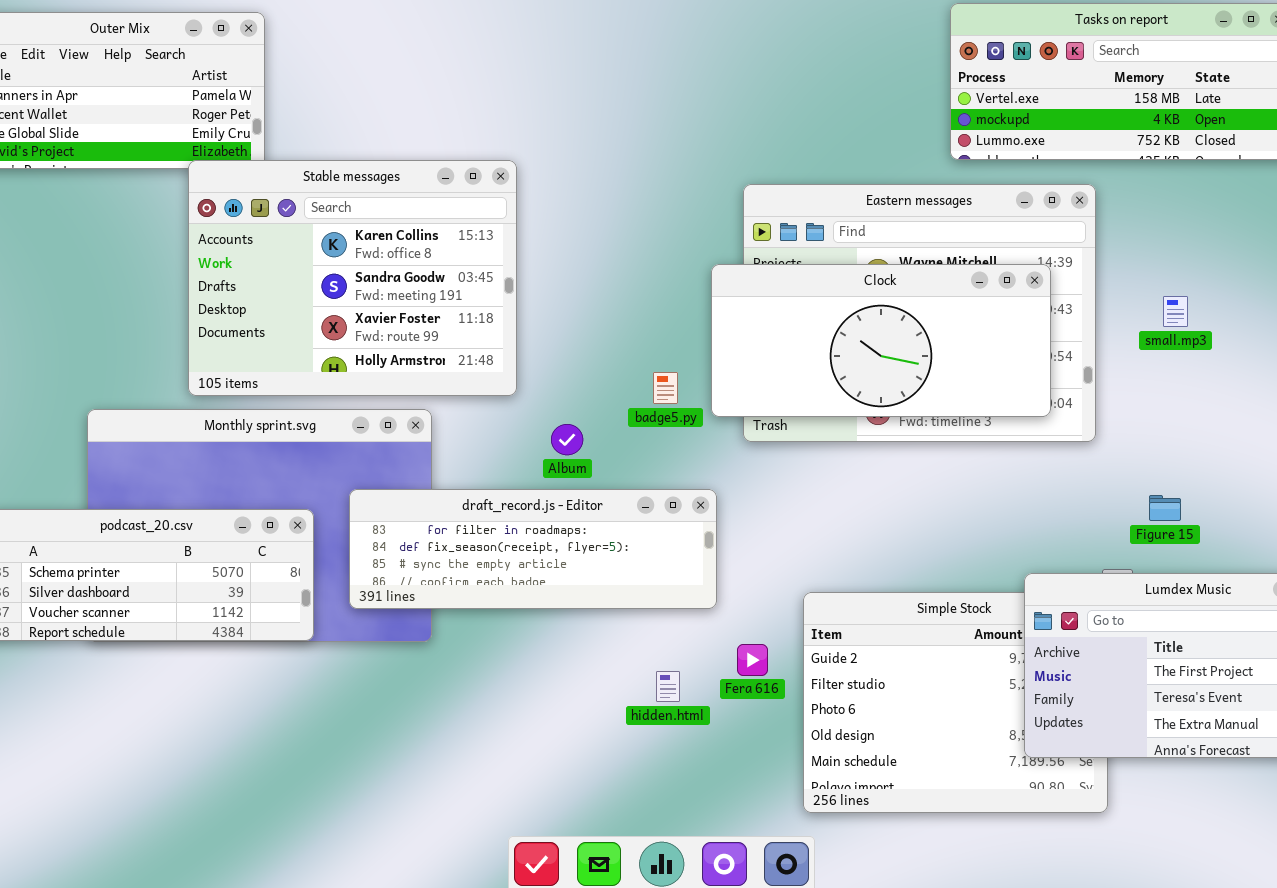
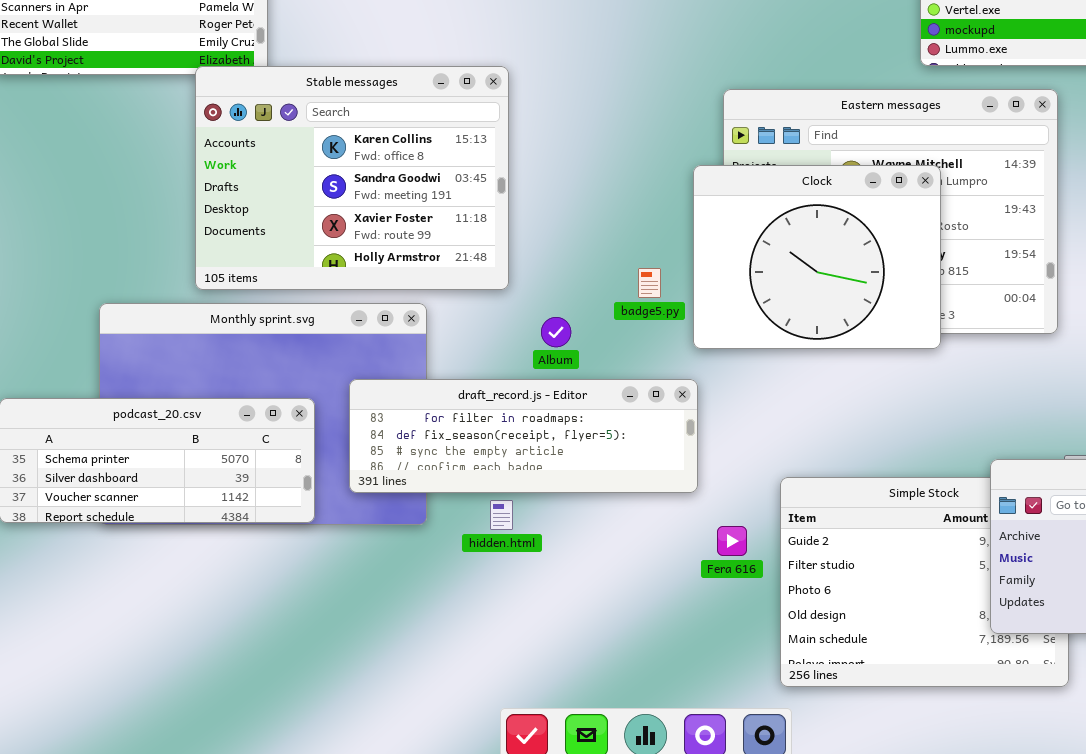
Clock: [711,264,1051,417] -> [693,165,941,349], resized
hidden.html: [656,671,680,702] -> [490,500,513,530], moved

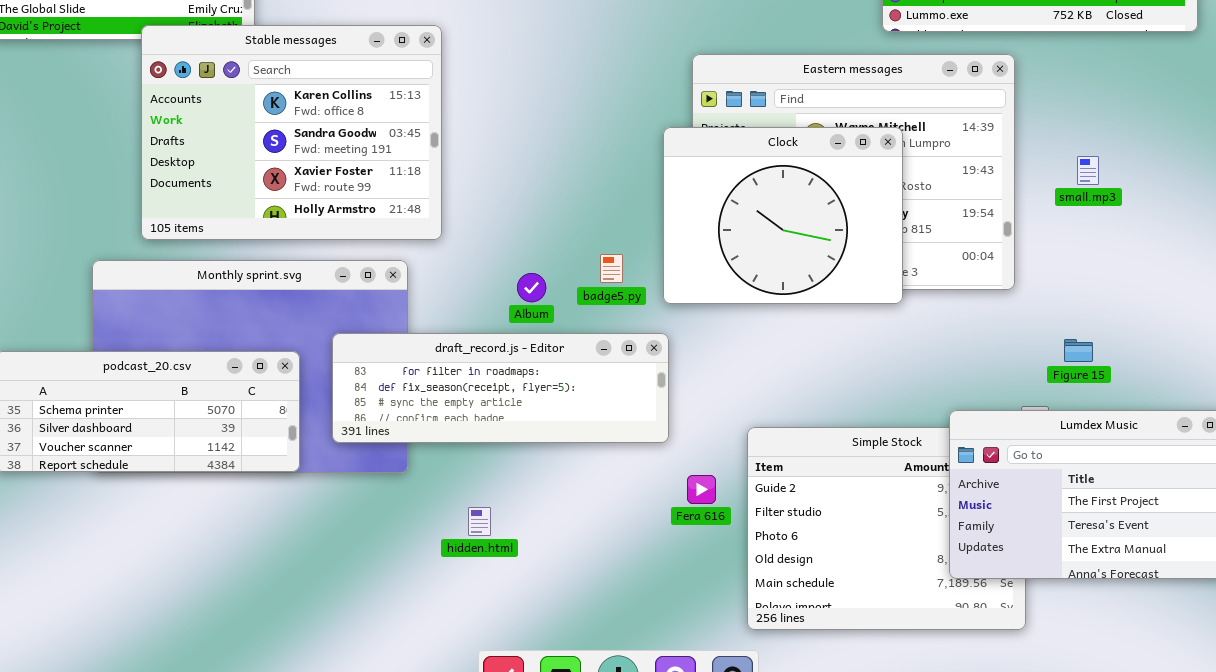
Stable messages: [195,66,509,290] -> [141,25,442,240], moved
badge5.py: [638,268,661,298] -> [600,254,623,283], moved
hidden.html: [490,500,513,530] -> [468,507,491,536], moved

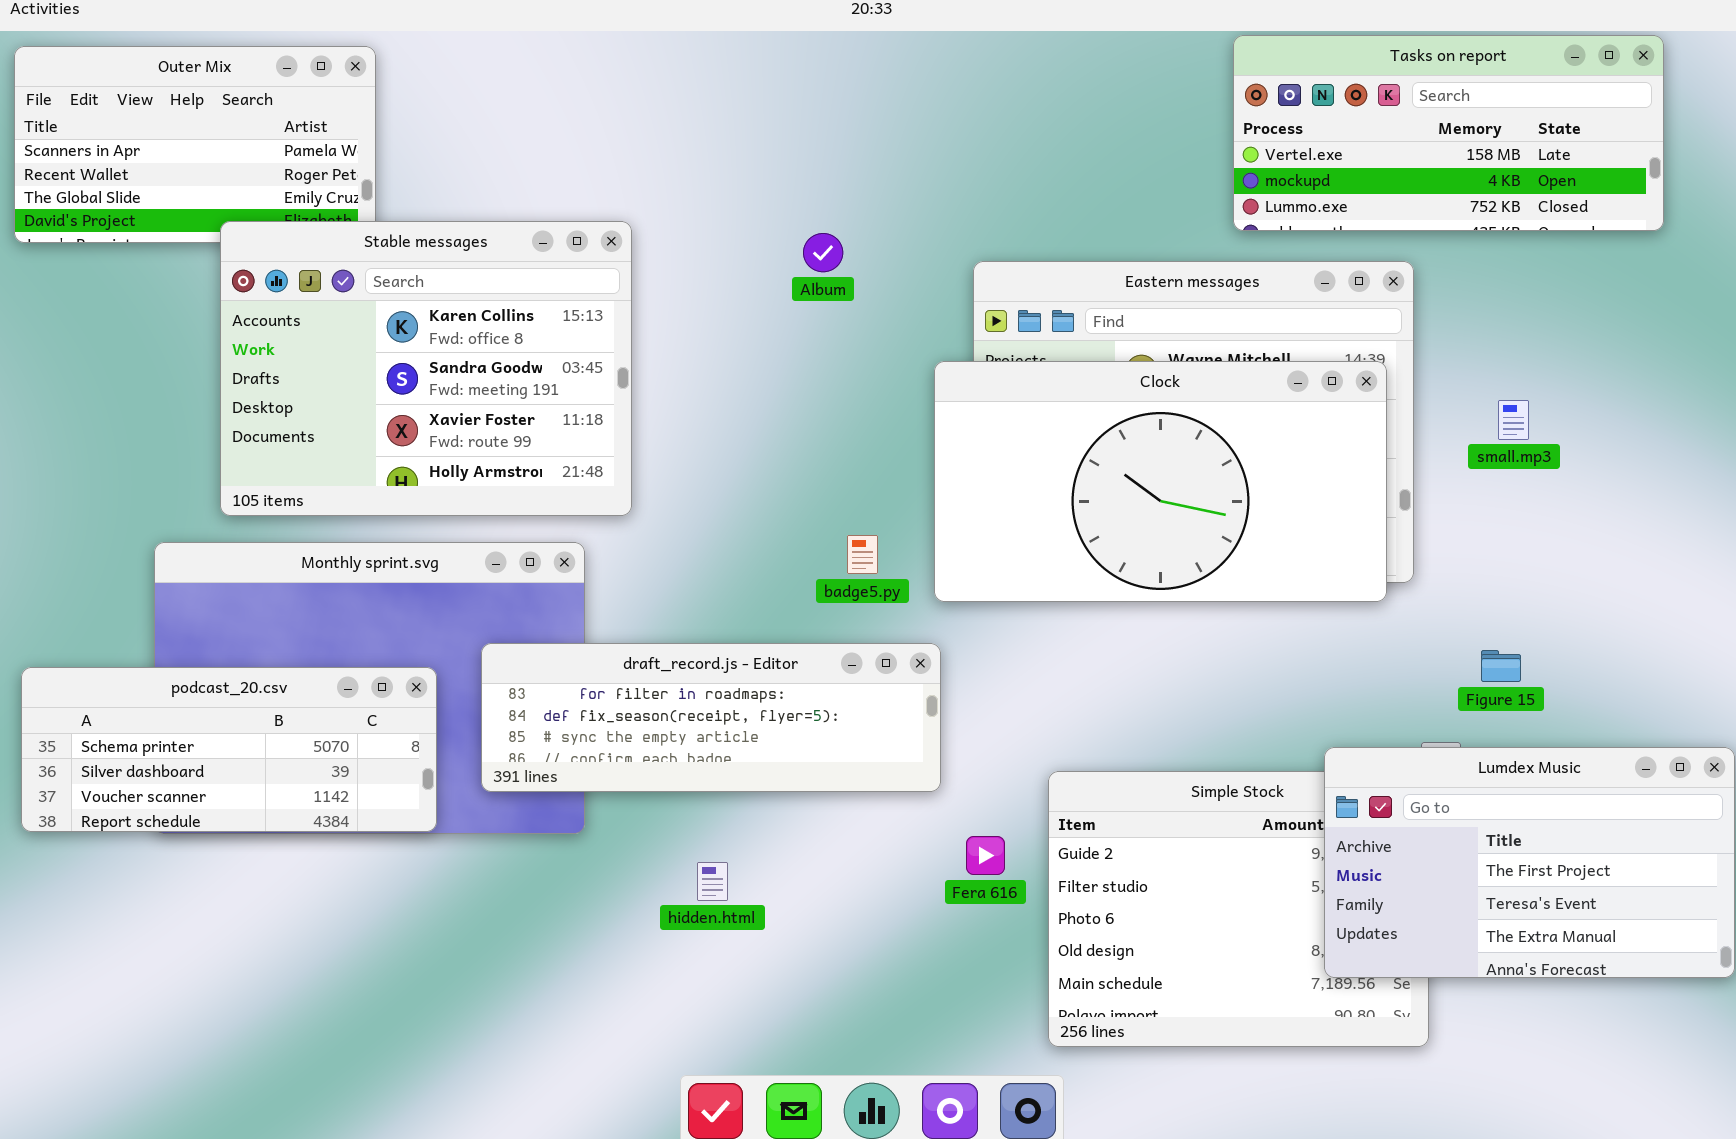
Clock: [663,127,903,304] -> [934,361,1387,602], resized
Album: [517,273,546,302] -> [803,233,843,272], moved
hidden.html: [468,507,491,536] -> [697,862,728,901], moved

